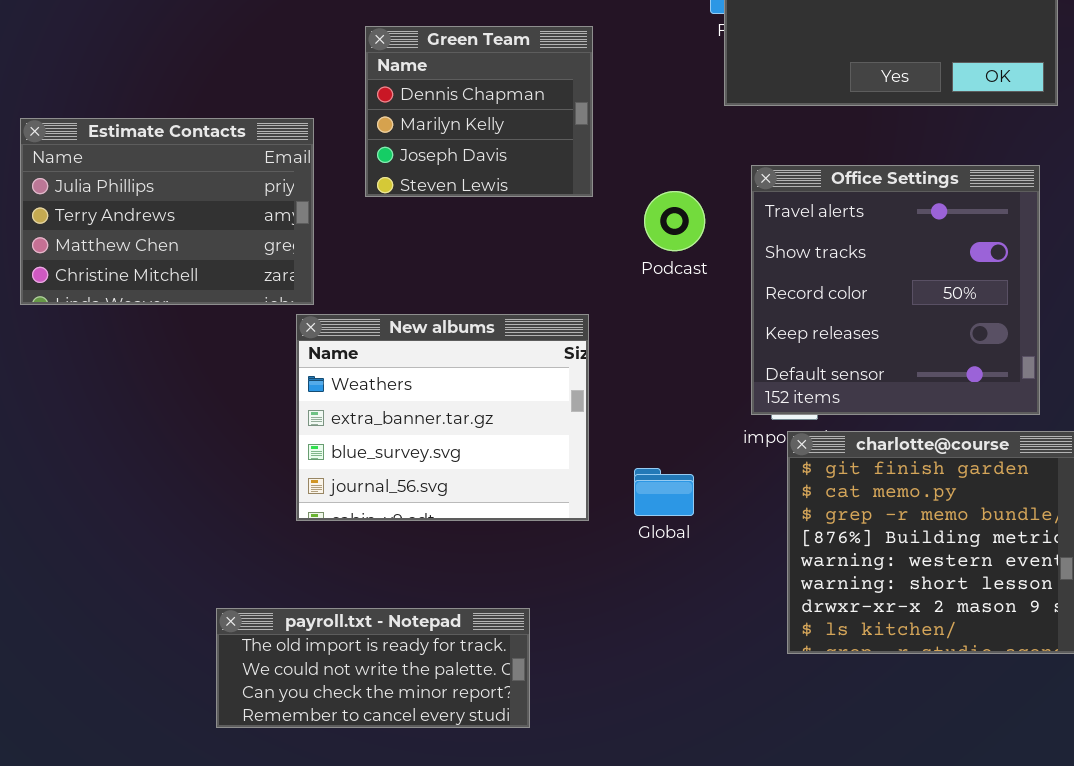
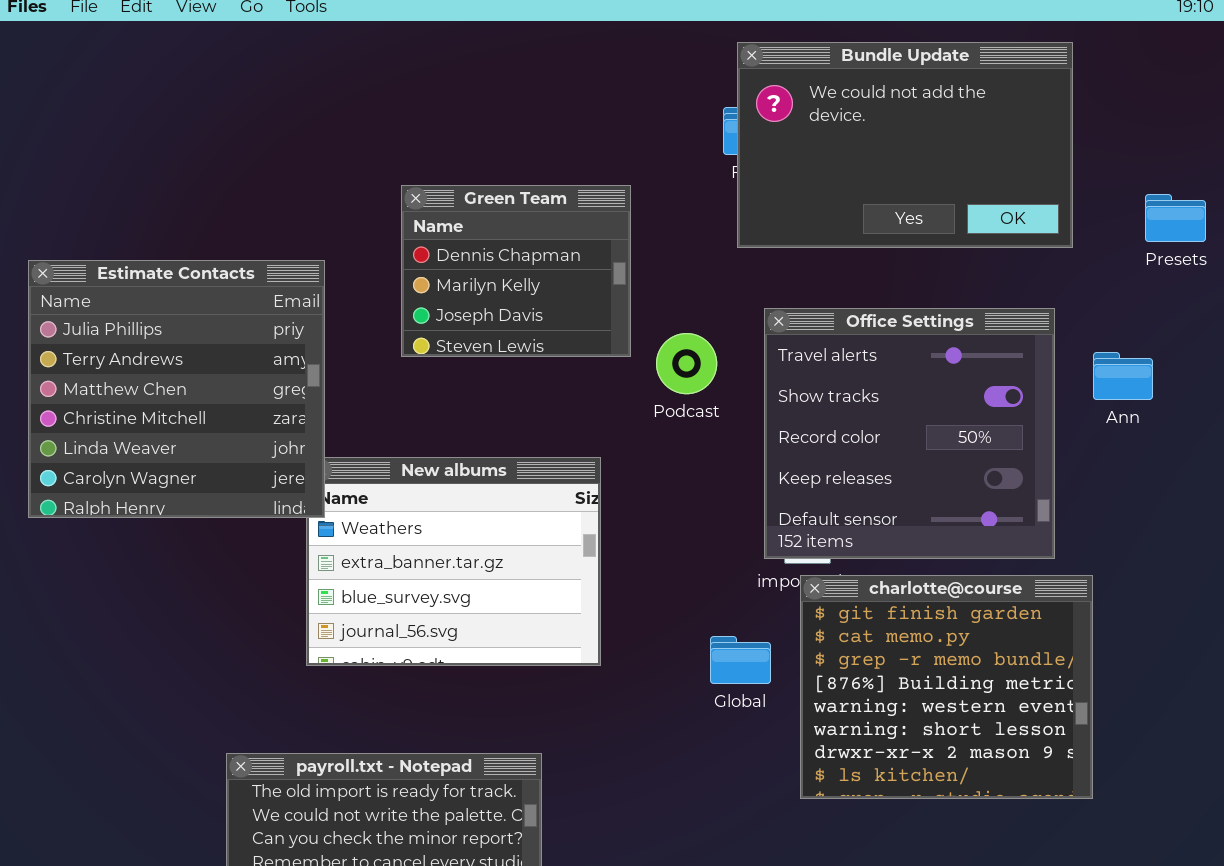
Green Team: [365,26,593,197] -> [401,185,631,357], moved
Estimate Contacts: [20,118,314,305] -> [28,260,325,518], resized
Global: [634,468,694,516] -> [710,636,771,684], moved

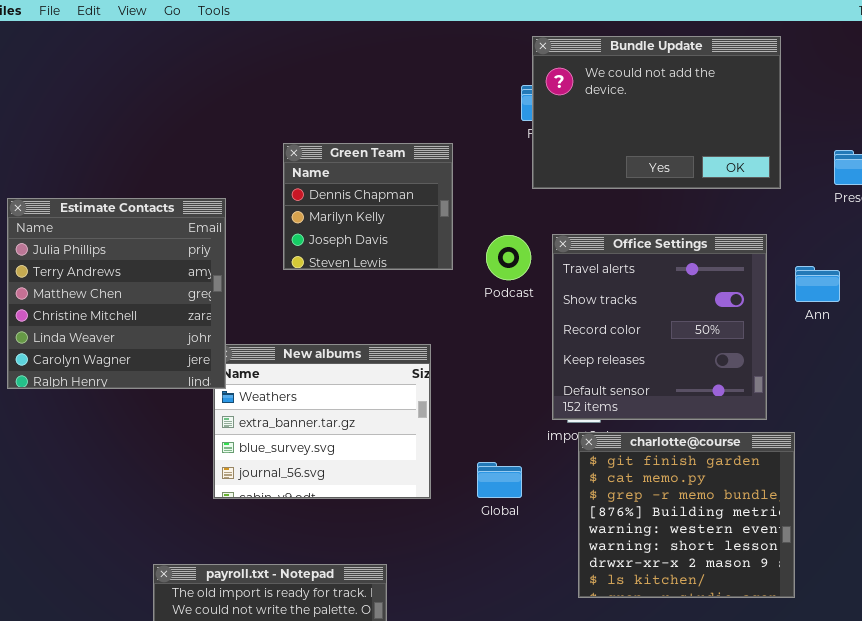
Podcast: [656,333,717,394] -> [486,235,531,280], moved
Global: [710,636,771,684] -> [477,462,522,498], moved

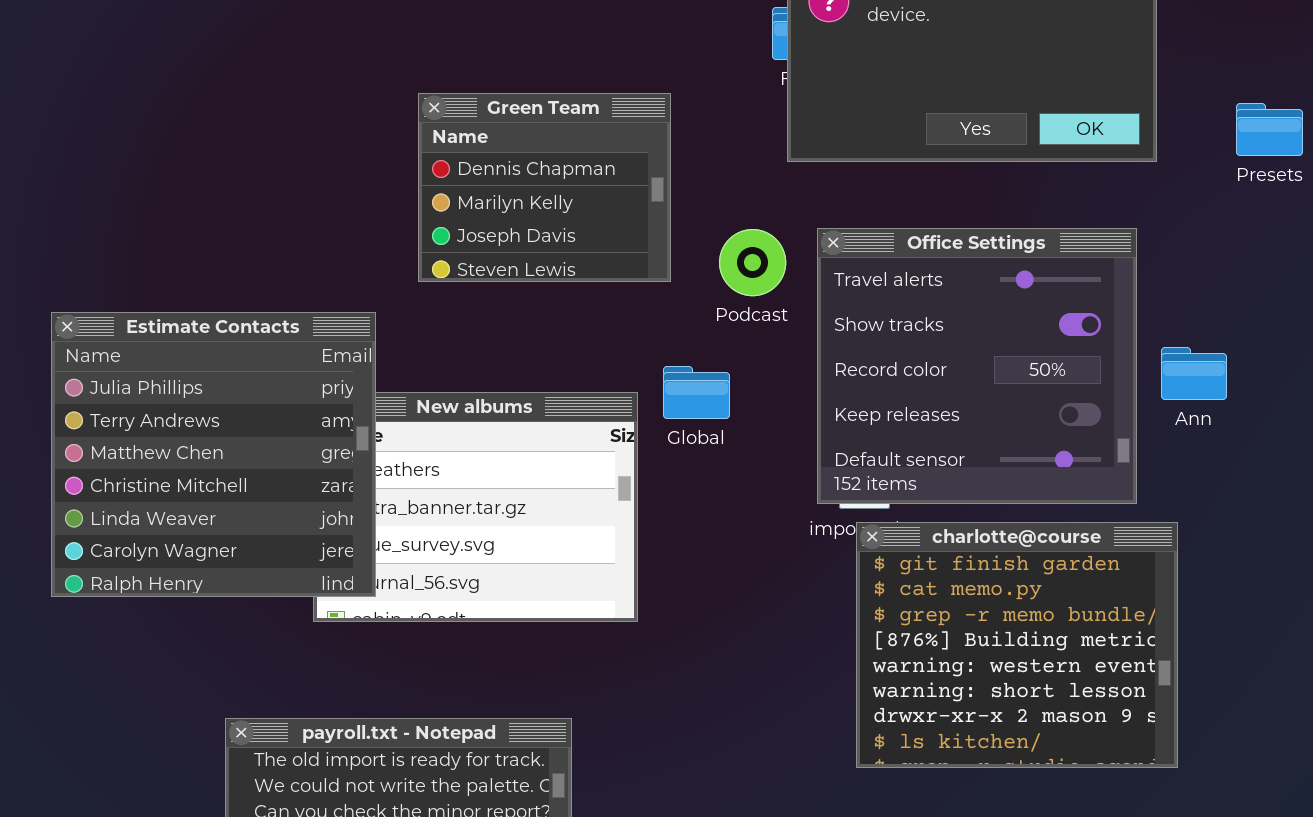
Estimate Contacts: [7,198,226,389] -> [51,312,376,597], moved
Ann: [795,266,840,302] -> [1161,347,1227,400], moved
Global: [477,462,522,498] -> [663,366,730,419], moved

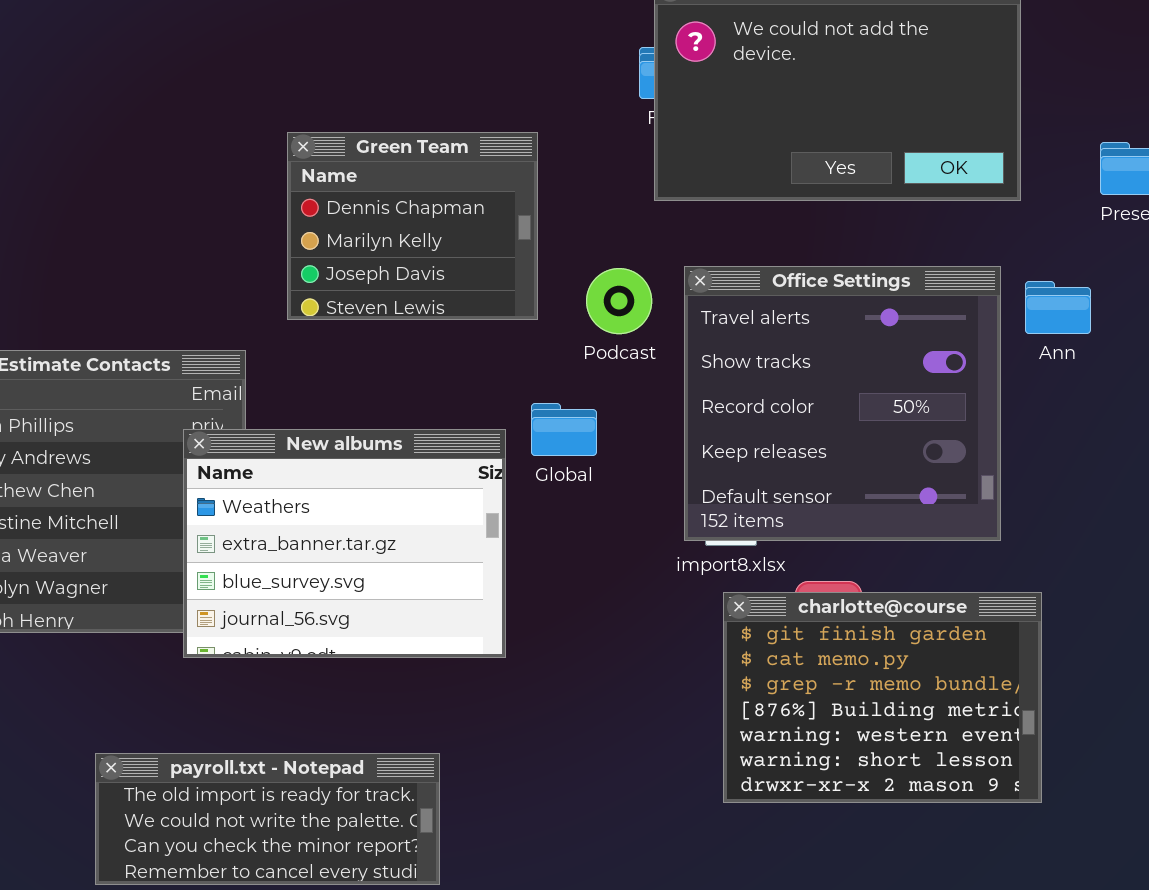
Ann: [1161,347,1227,400] -> [1025,281,1091,334], moved
New albums: [313,392,638,622] -> [183,429,506,658], raised
charlotte@course: [856,522,1178,768] -> [723,592,1042,803], resized

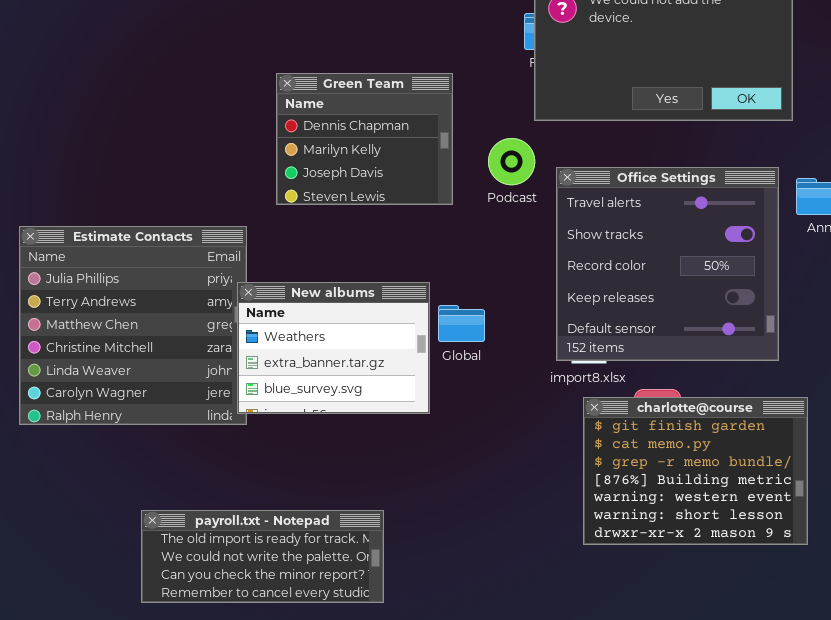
Podcast: [586,268,652,334] -> [488,138,535,185], moved
Global: [531,403,597,456] -> [438,305,485,342], moved
New albums: [183,429,506,658] -> [237,282,430,414], resized

